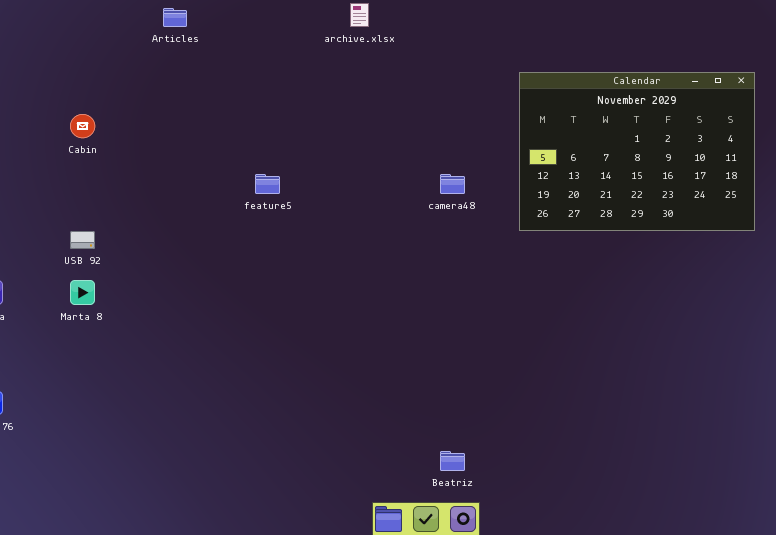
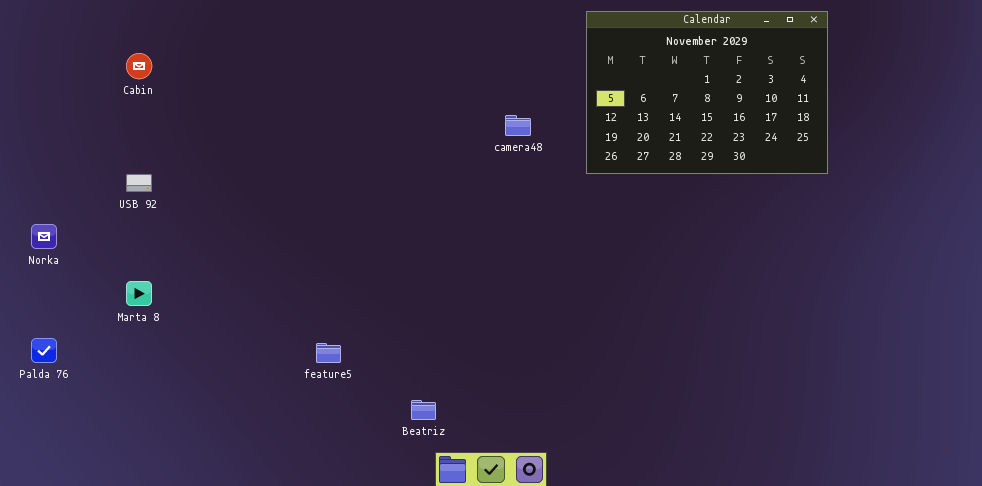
feature5: [255,174,280,194] -> [316,343,341,363], moved
Marta 8: [70,280,95,305] -> [126,281,152,306], moved
Beatriz: [440,451,465,471] -> [411,400,436,420], moved

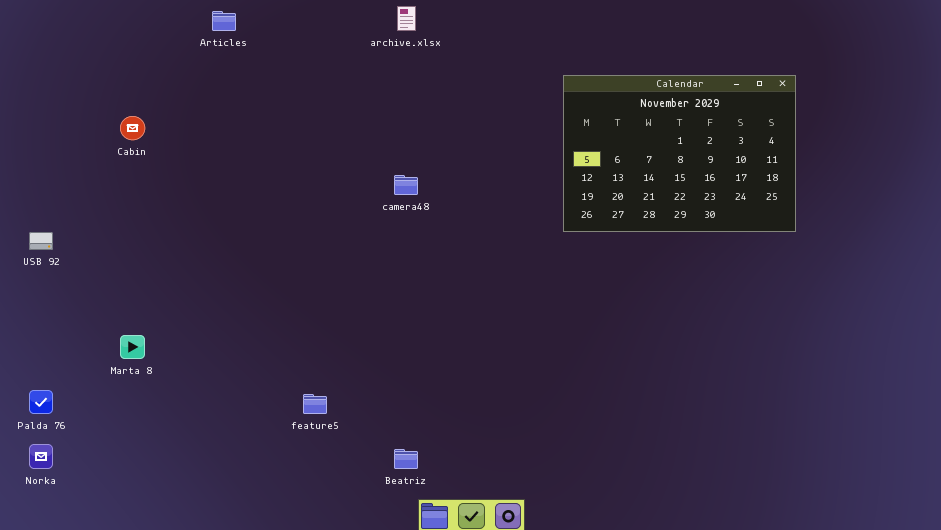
camera48: [505,115,531,136] -> [394,175,418,195], moved
USB 92: [126,174,152,192] -> [29,232,53,250], moved
Norka: [31,224,57,249] -> [29,444,53,469], moved

